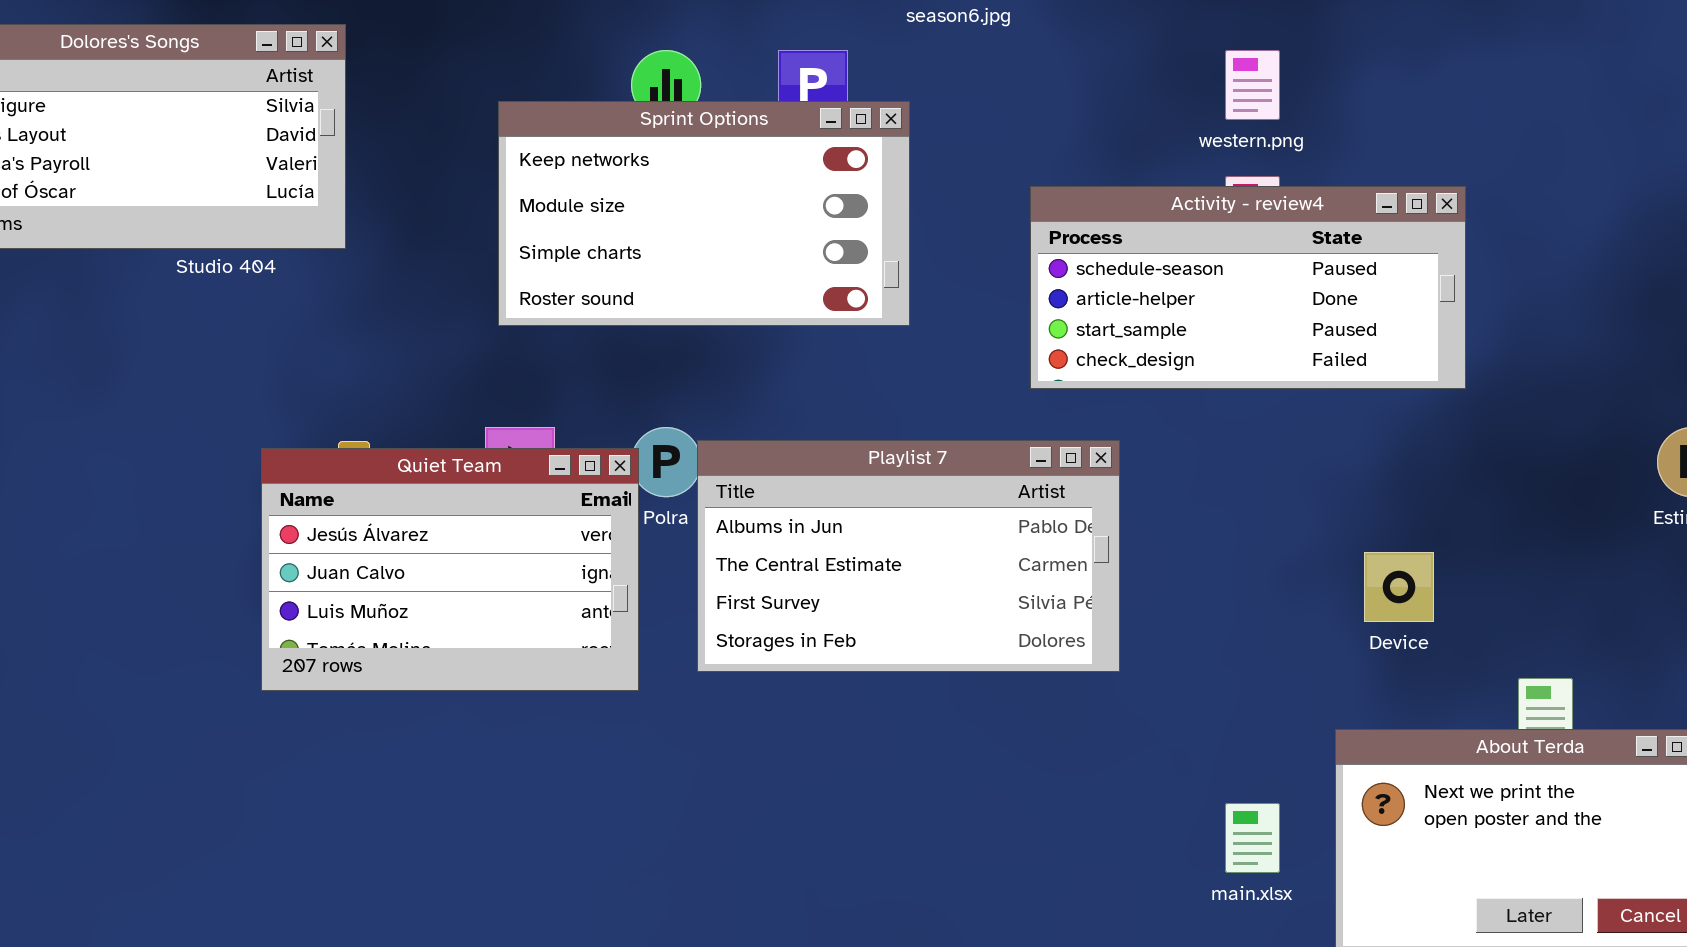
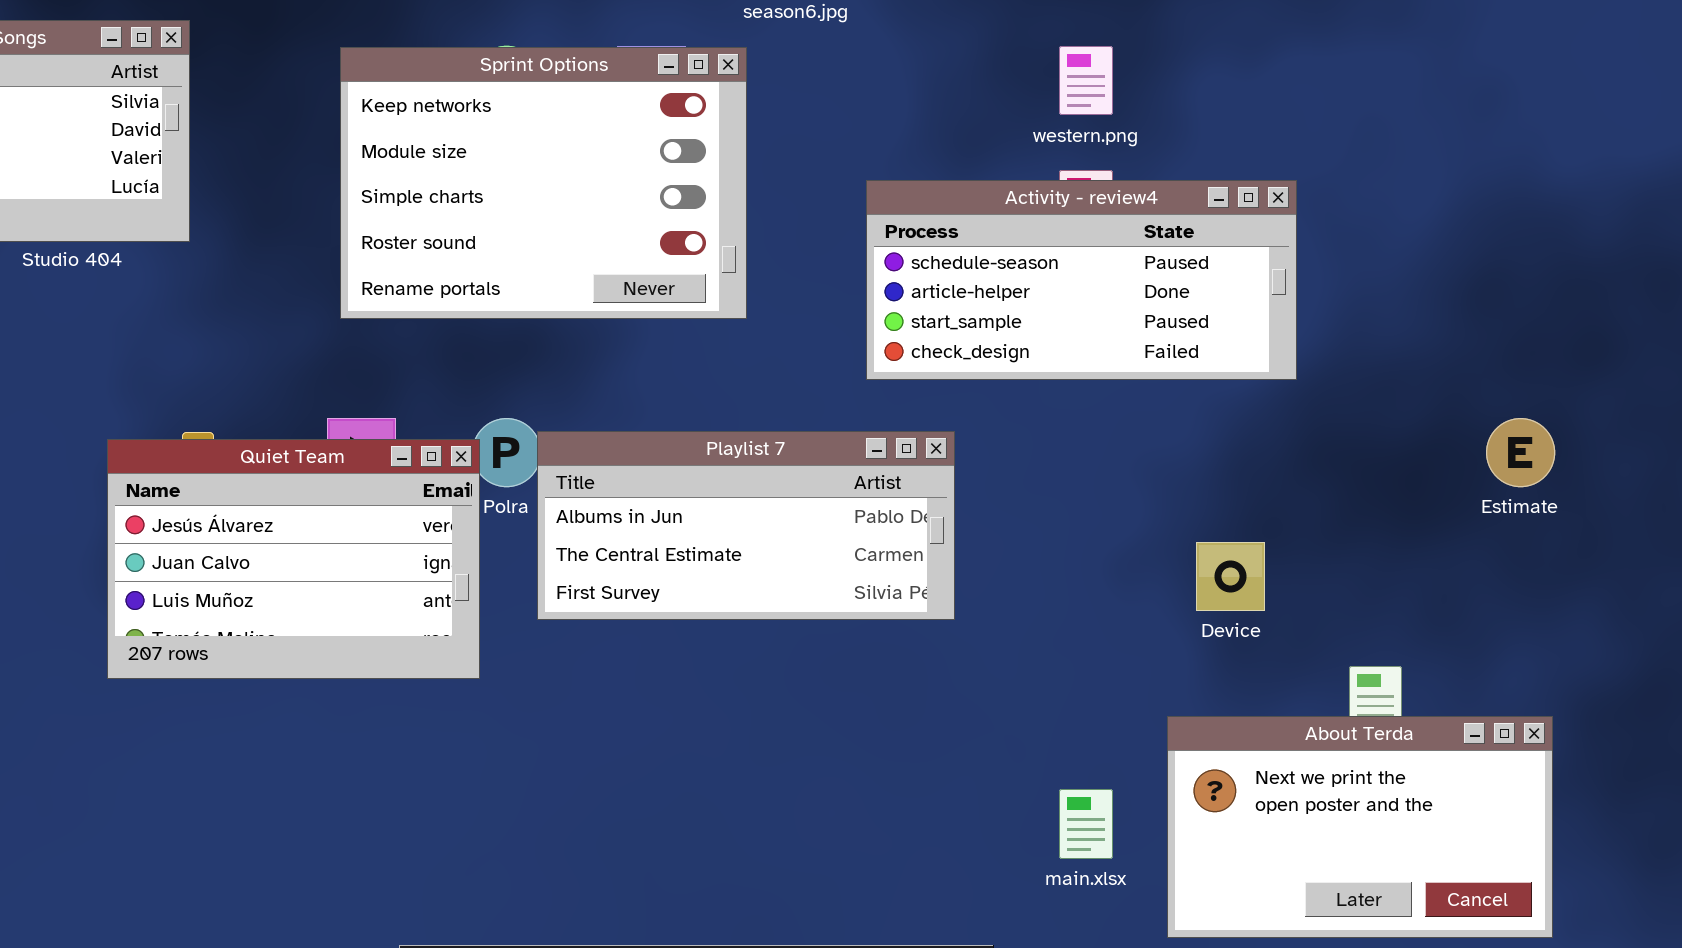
Sprint Options: [498,101,910,326] -> [340,47,747,319], resized
Playlist 7: [697,440,1120,672] -> [537,431,955,620], resized

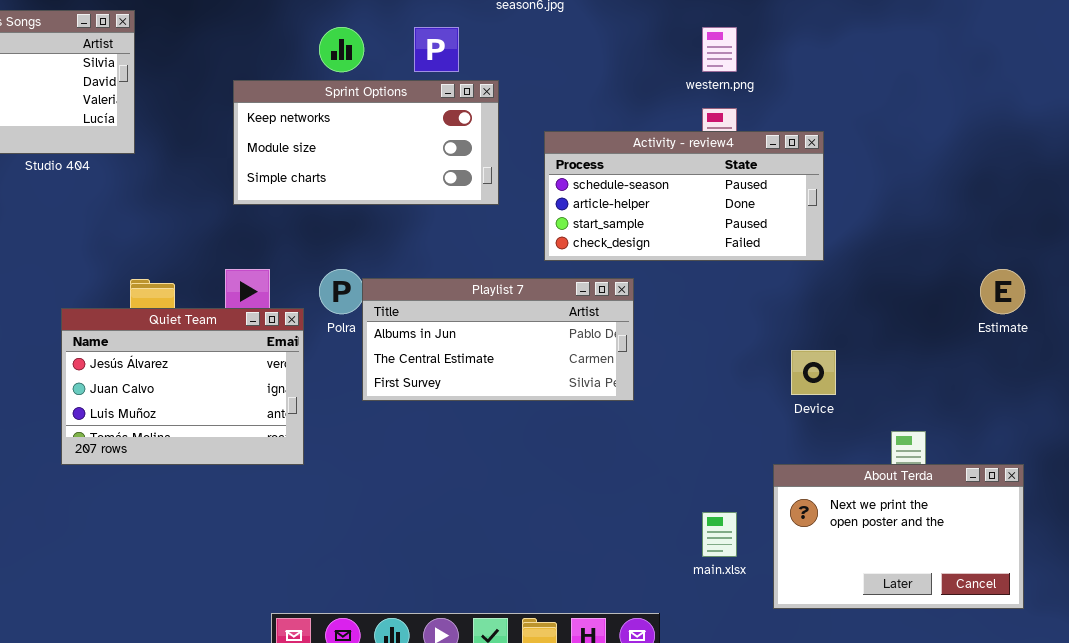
Sprint Options: [340,47,747,319] -> [233,80,499,205], resized
Activity - review4: [866,180,1297,380] -> [544,131,824,261], moved
Quiet Team: [107,439,480,679] -> [61,308,304,465], moved

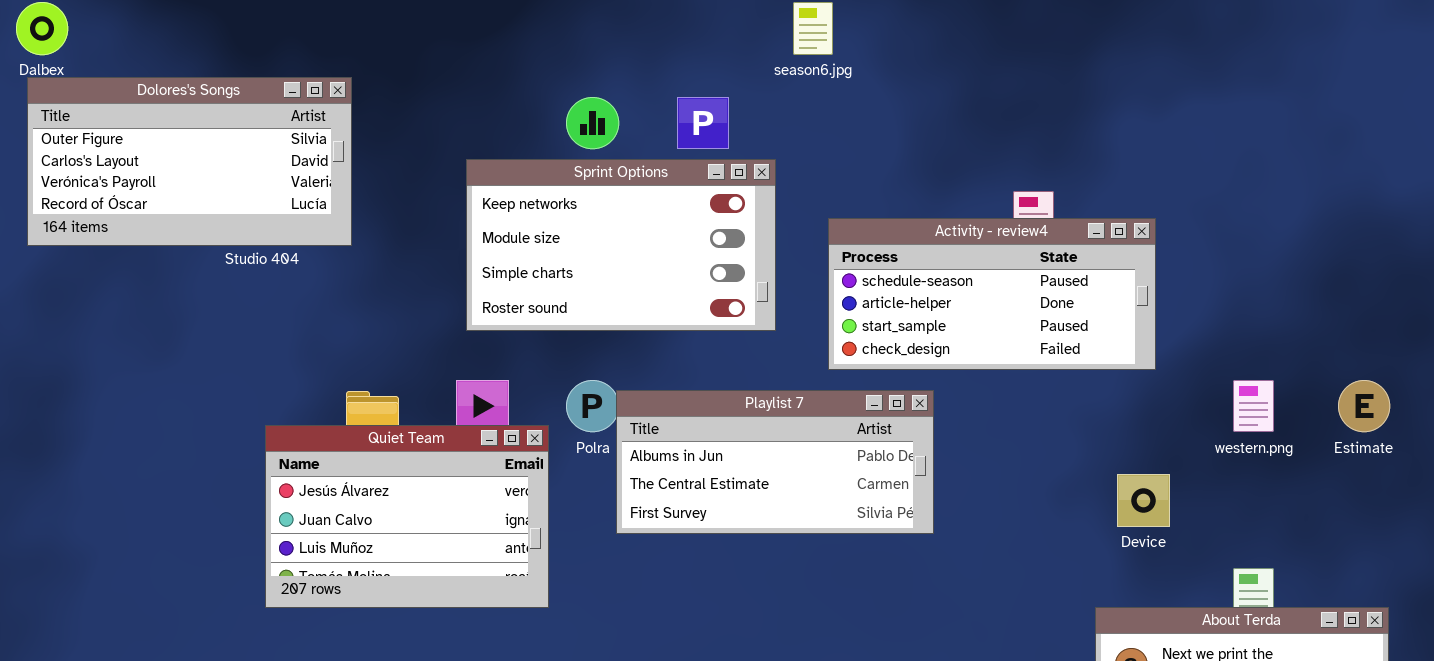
western.png: [702,27,737,72] -> [1233,380,1274,432], moved
Sprint Options: [233,80,499,205] -> [466,159,776,331], resized

